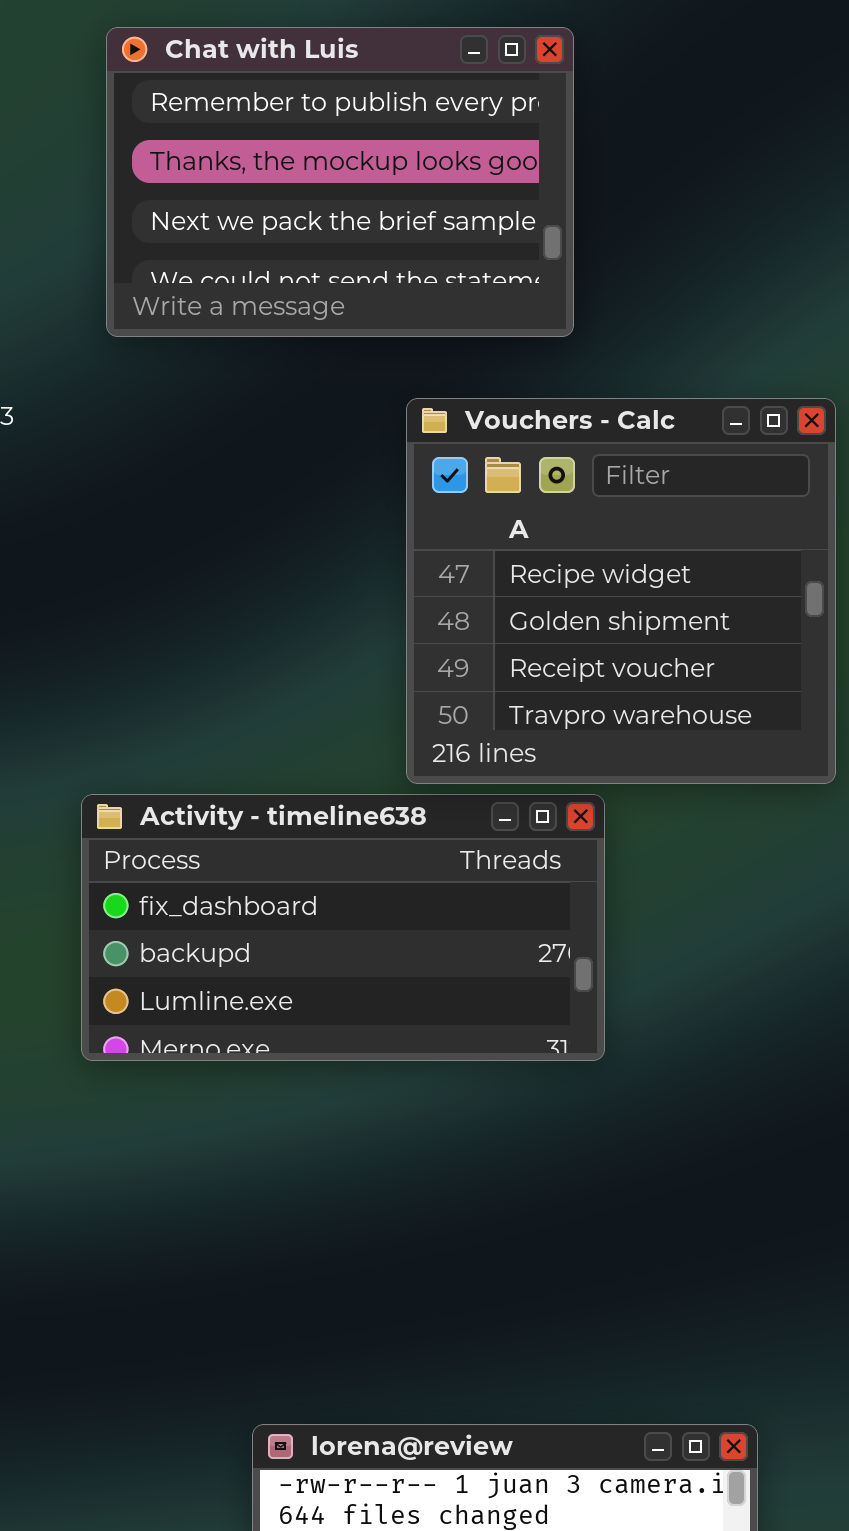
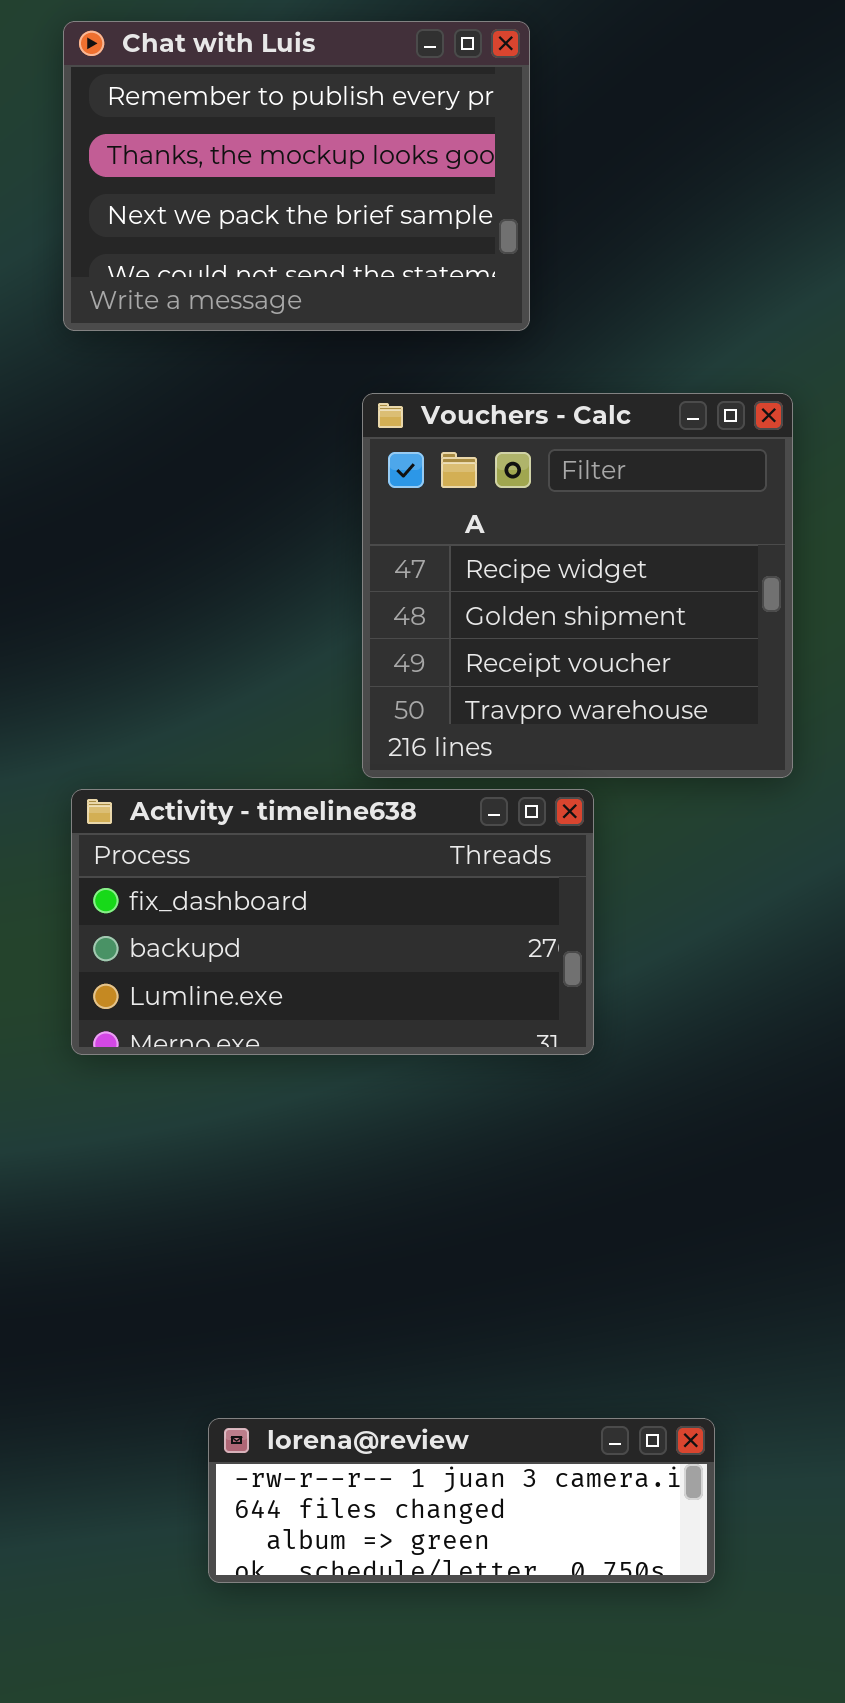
Activity - timeline638: [81,794,605,1061] -> [71,789,594,1055], moved

